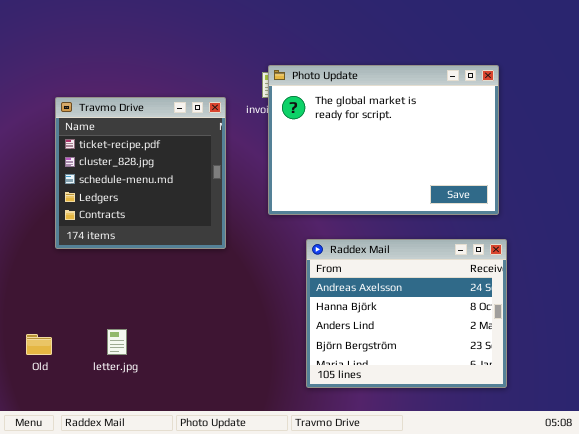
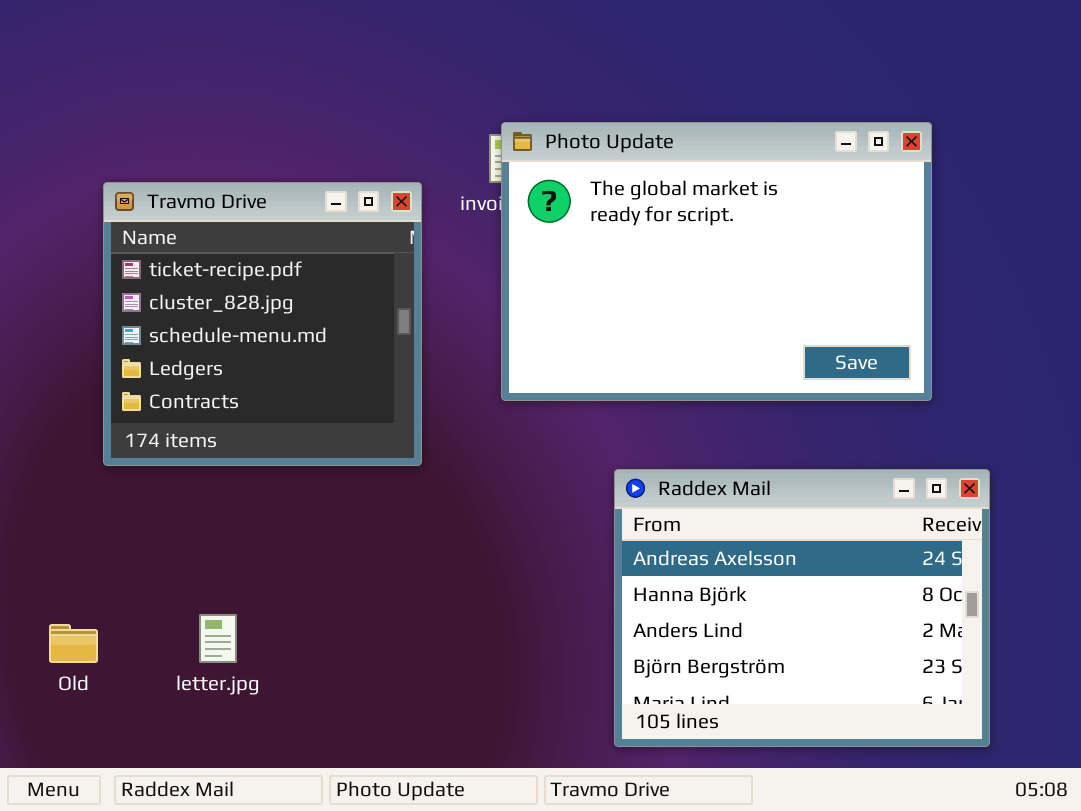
Raddex Mail: [306,239,507,388] -> [614,469,990,747], moved

